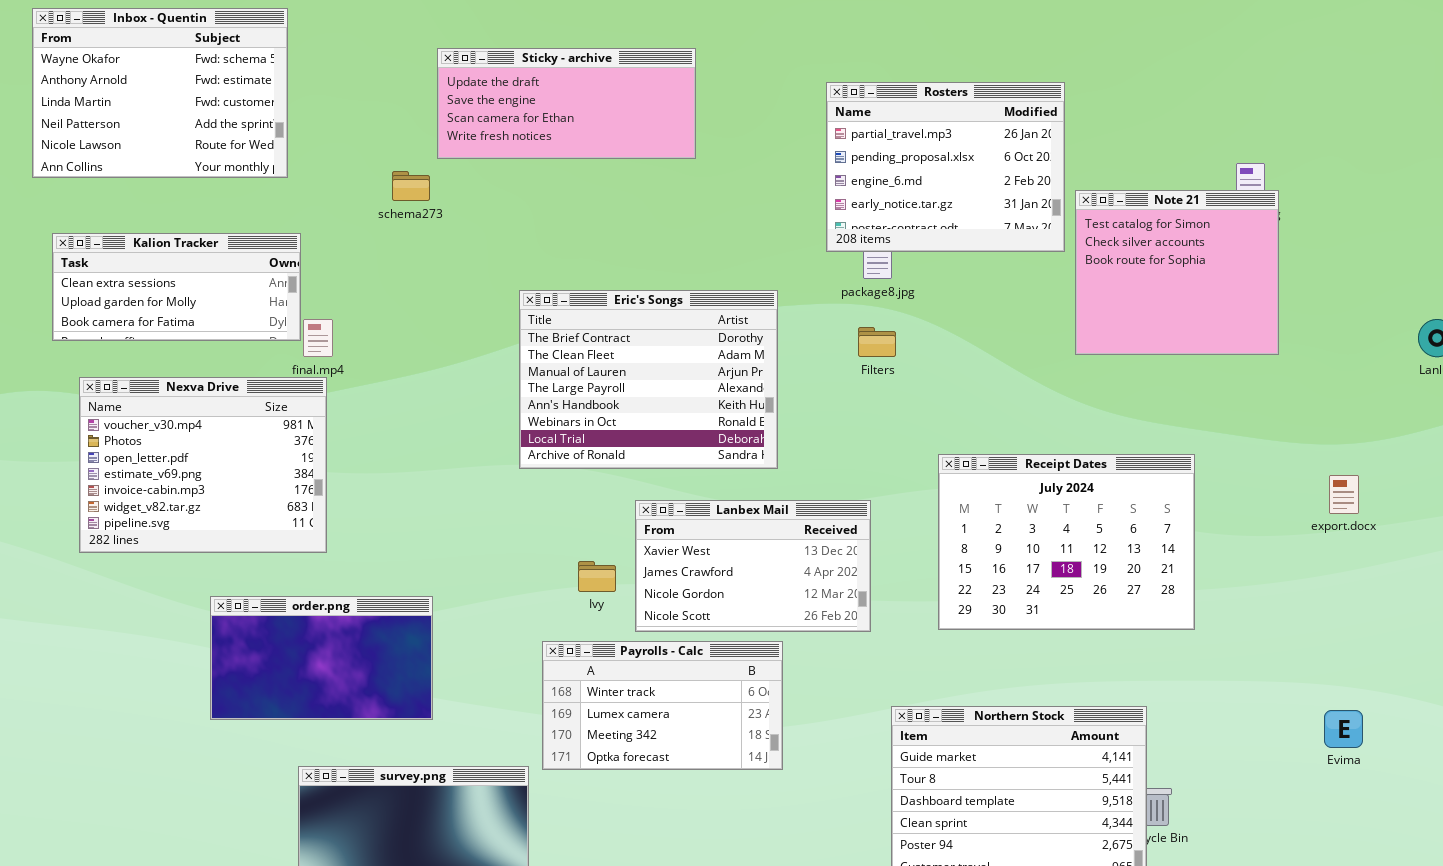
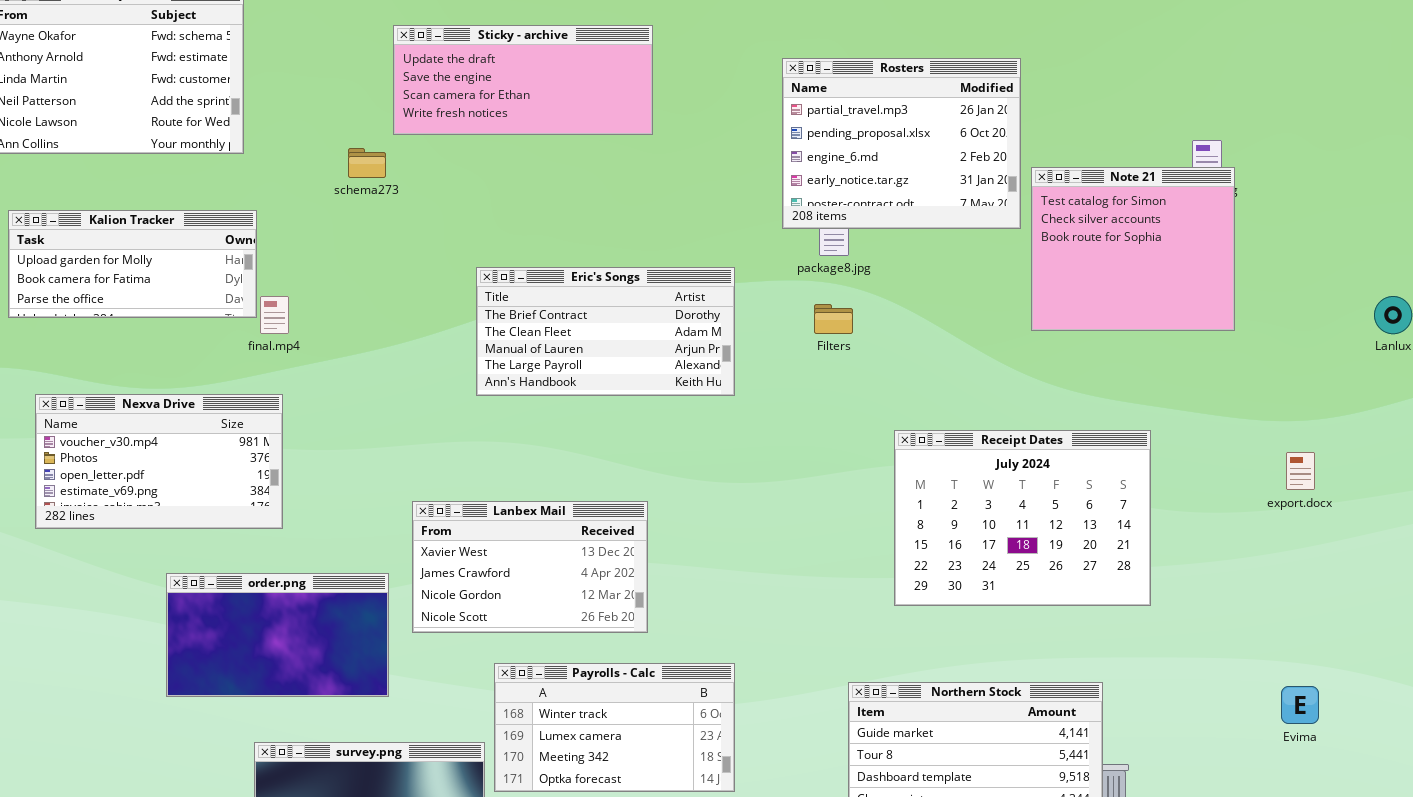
Kalion Tracker: [52,233,301,341] -> [8,210,257,318], scrolled down 1 row
Eric's Songs: [519,290,778,469] -> [476,267,735,396], resized
Nexva Drive: [79,377,327,553] -> [35,394,283,529], resized
Lanbex Mail: [635,500,871,632] -> [412,501,648,633], moved
Payrolls - Calc: [542,641,783,770] -> [494,663,735,792], moved

